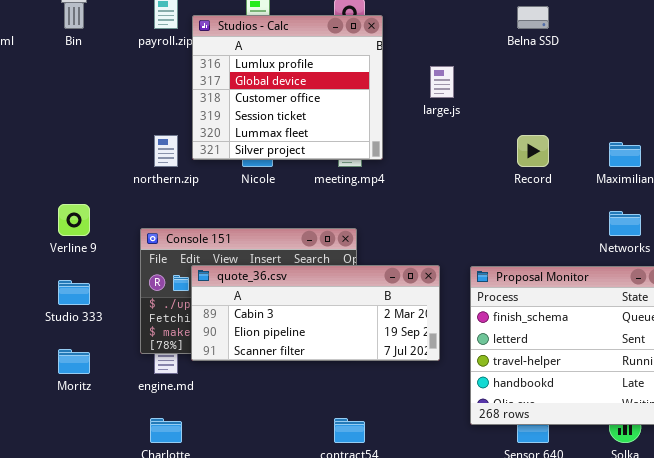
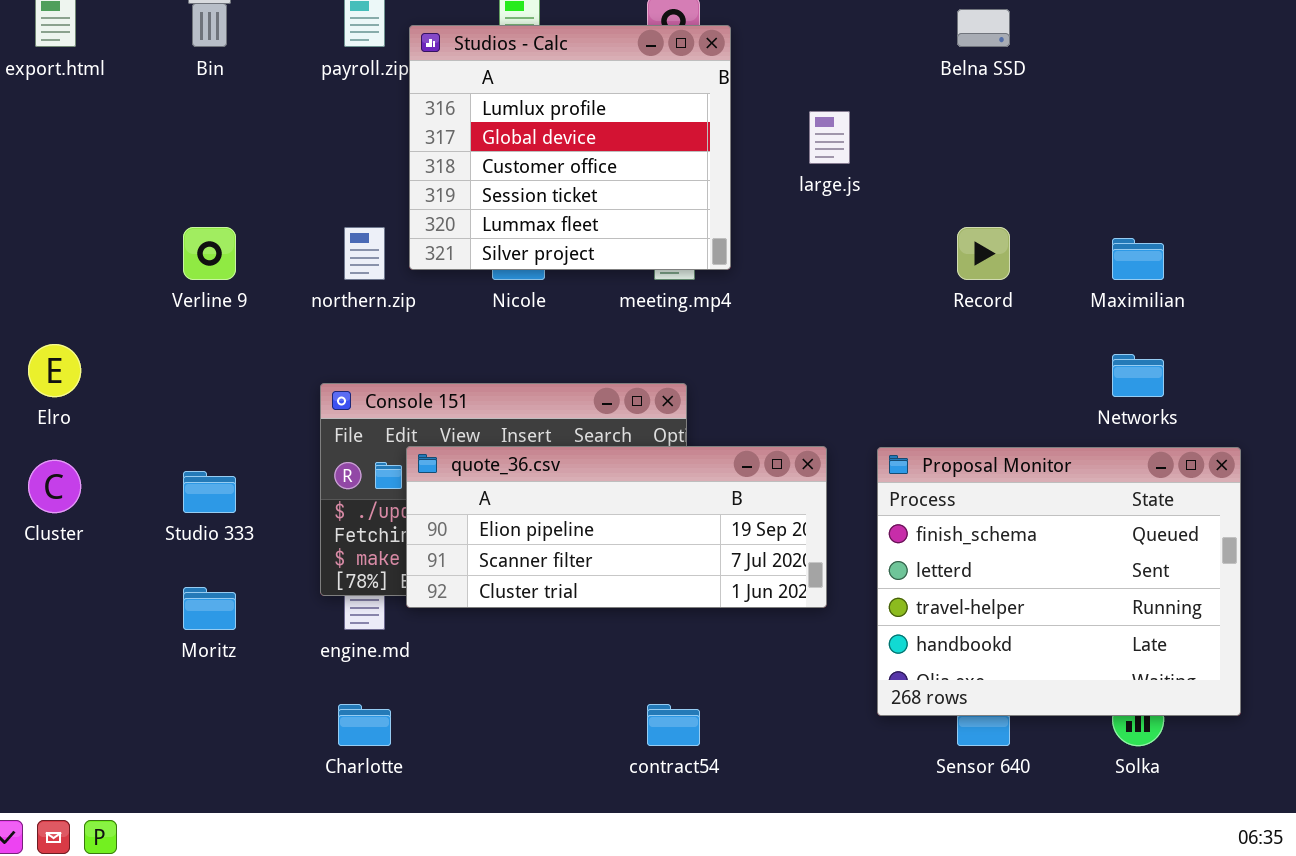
Verline 9: [58,204,90,236] -> [183,227,236,280], moved
quote_36.csv: [191,265,440,361] -> [406,446,827,608], scrolled down 1 row

